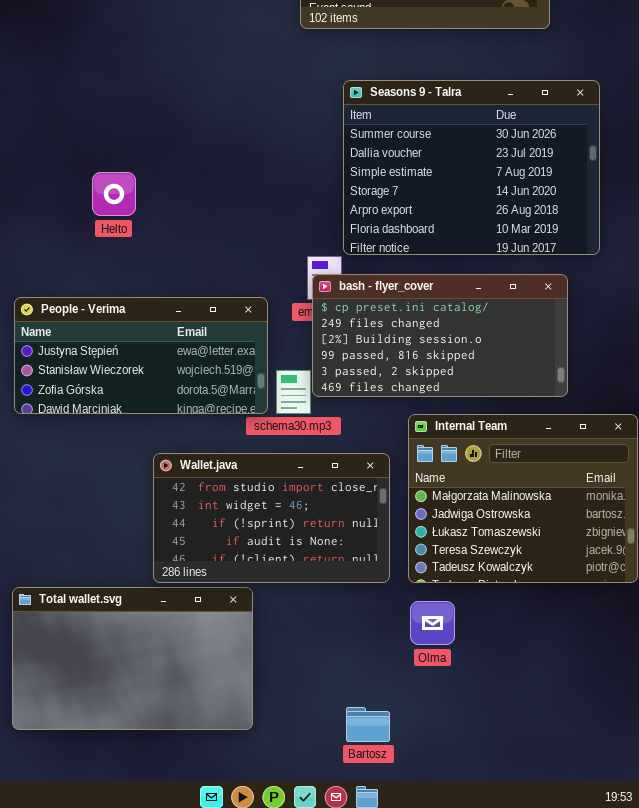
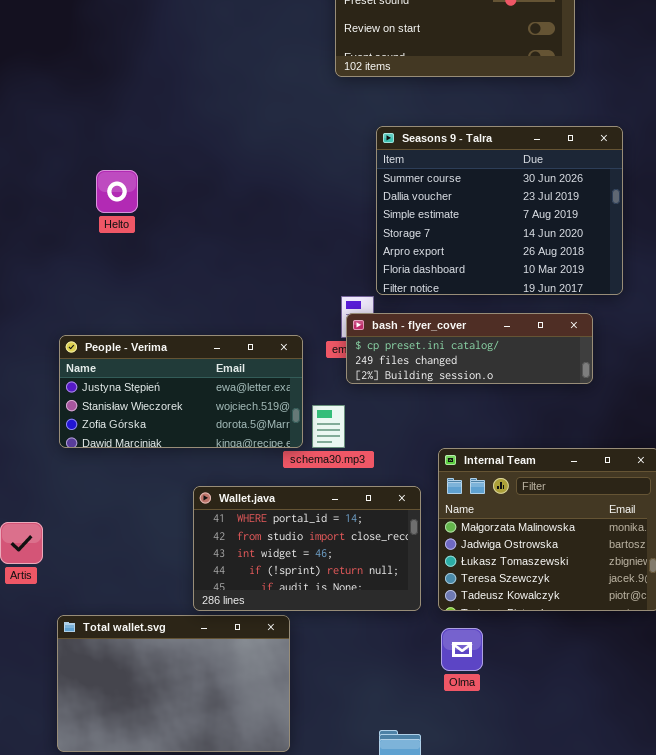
Helto: [92,172,136,216] -> [96,170,138,213], moved
bash - flyer_cover: [312,274,568,397] -> [346,313,593,384], resized
Wallet.java: [153,453,390,583] -> [193,486,421,611], scrolled up 1 row

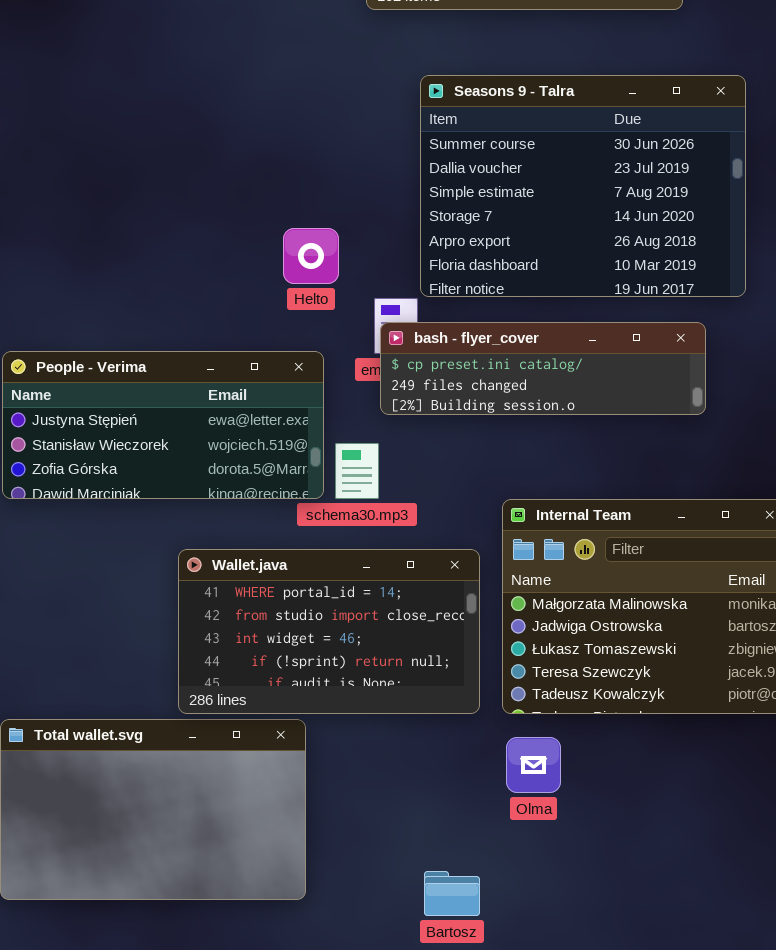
Helto: [96,170,138,213] -> [283,228,339,284], moved

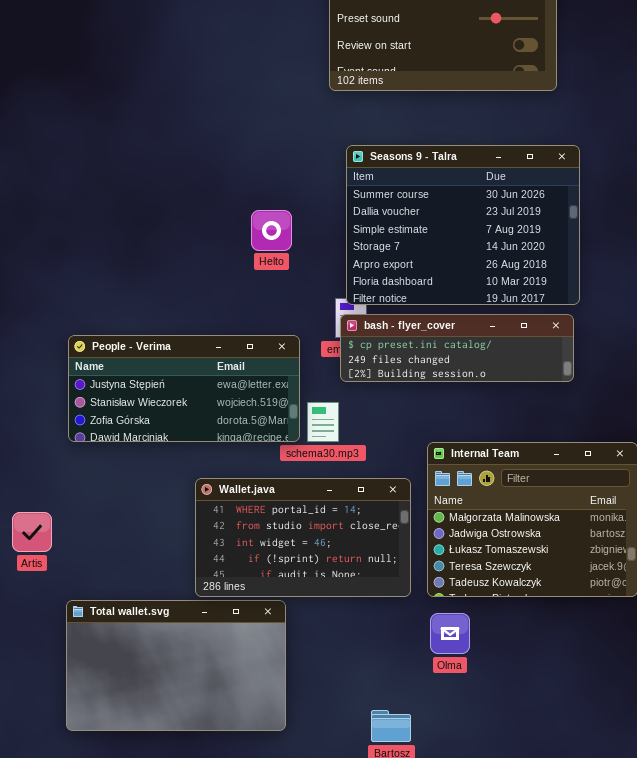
Seasons 9 - Talra: [420,75,746,297] -> [346,145,580,305], moved
Helto: [283,228,339,284] -> [251,210,292,251], moved

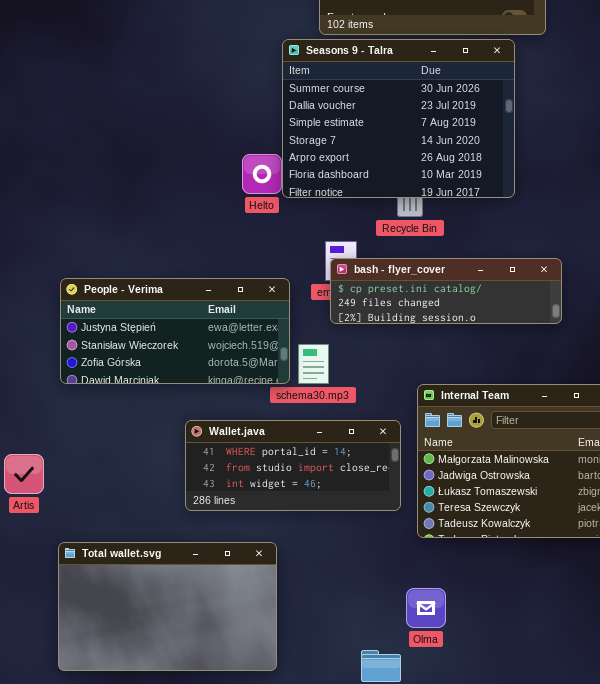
Seasons 9 - Talra: [346,145,580,305] -> [282,39,515,198], moved
Wallet.java: [195,478,411,597] -> [185,420,401,511], resized
Olma: [430,613,470,654] -> [406,588,446,628], moved

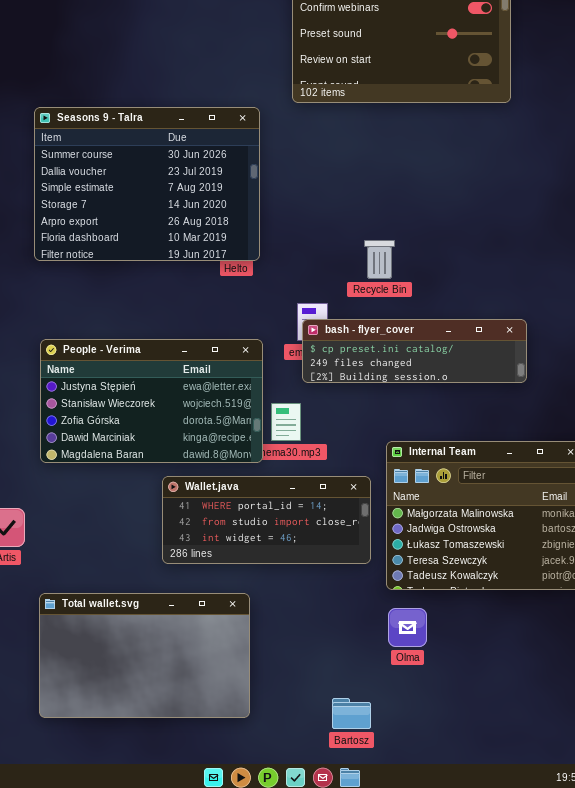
Seasons 9 - Talra: [282,39,515,198] -> [34,107,260,261], moved
People - Verima: [60,278,290,384] -> [40,339,263,463], resized
Olma: [406,588,446,628] -> [388,608,427,647], moved

